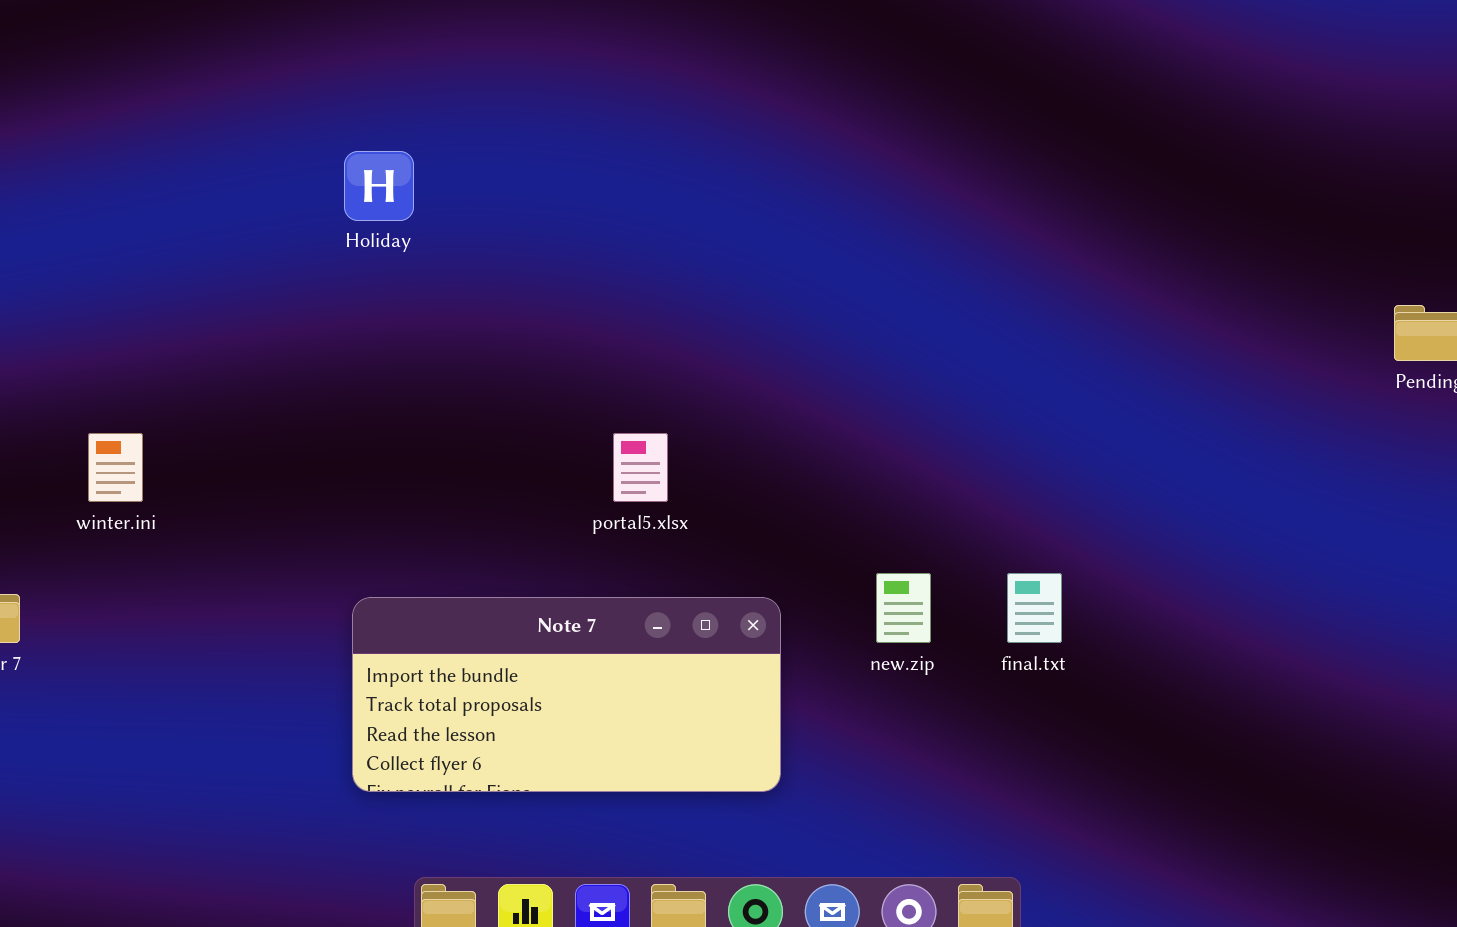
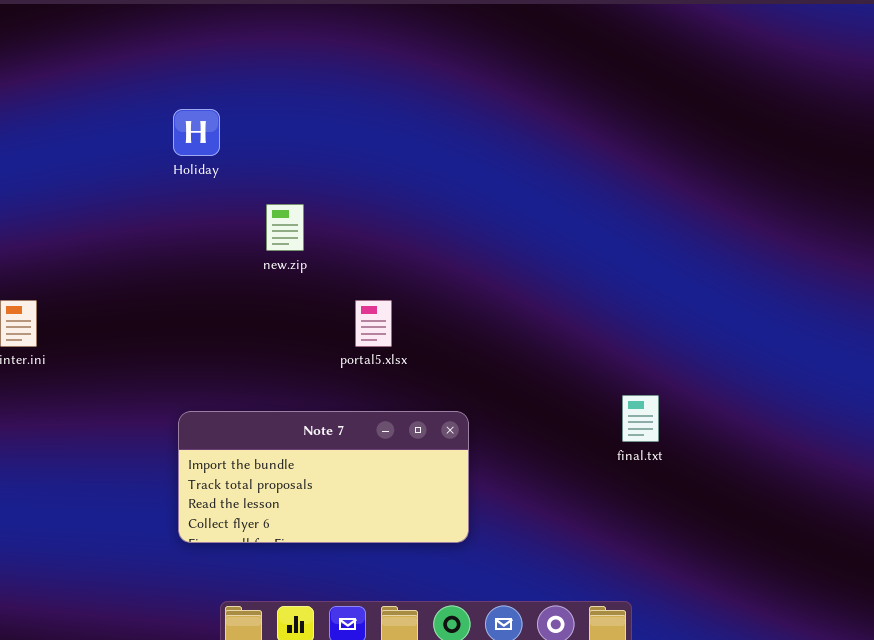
new.zip: [876,573,931,643] -> [266,204,304,251], moved

